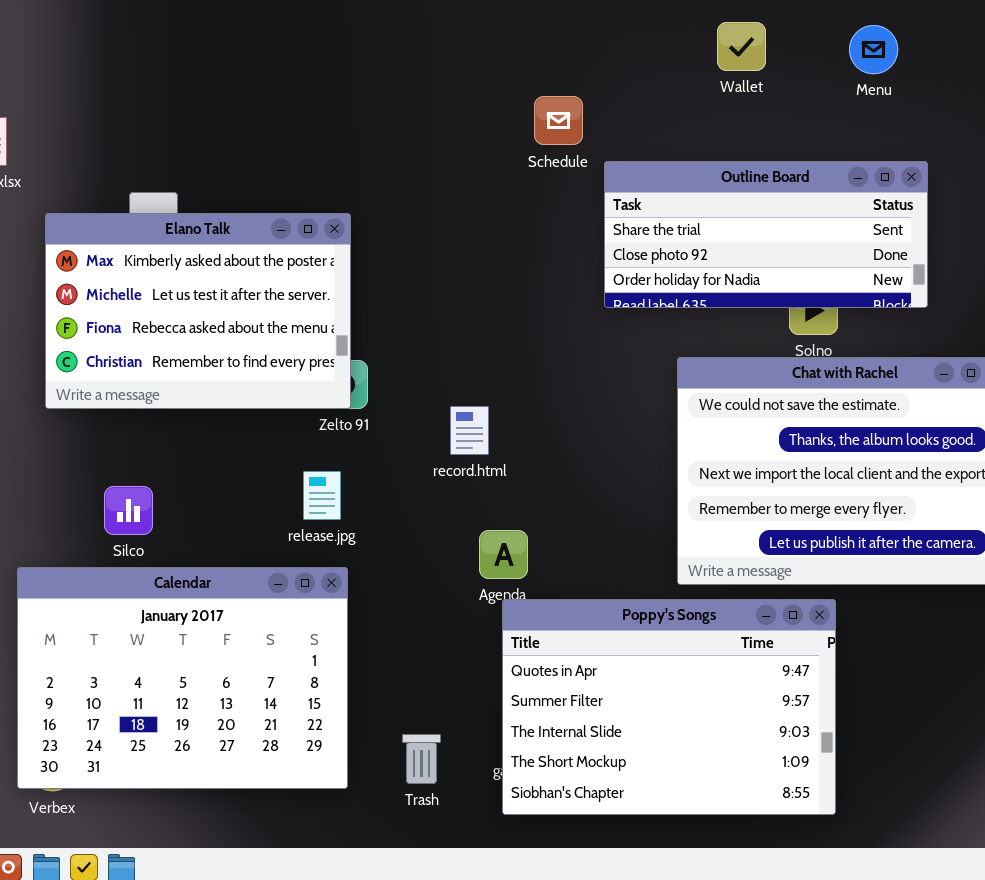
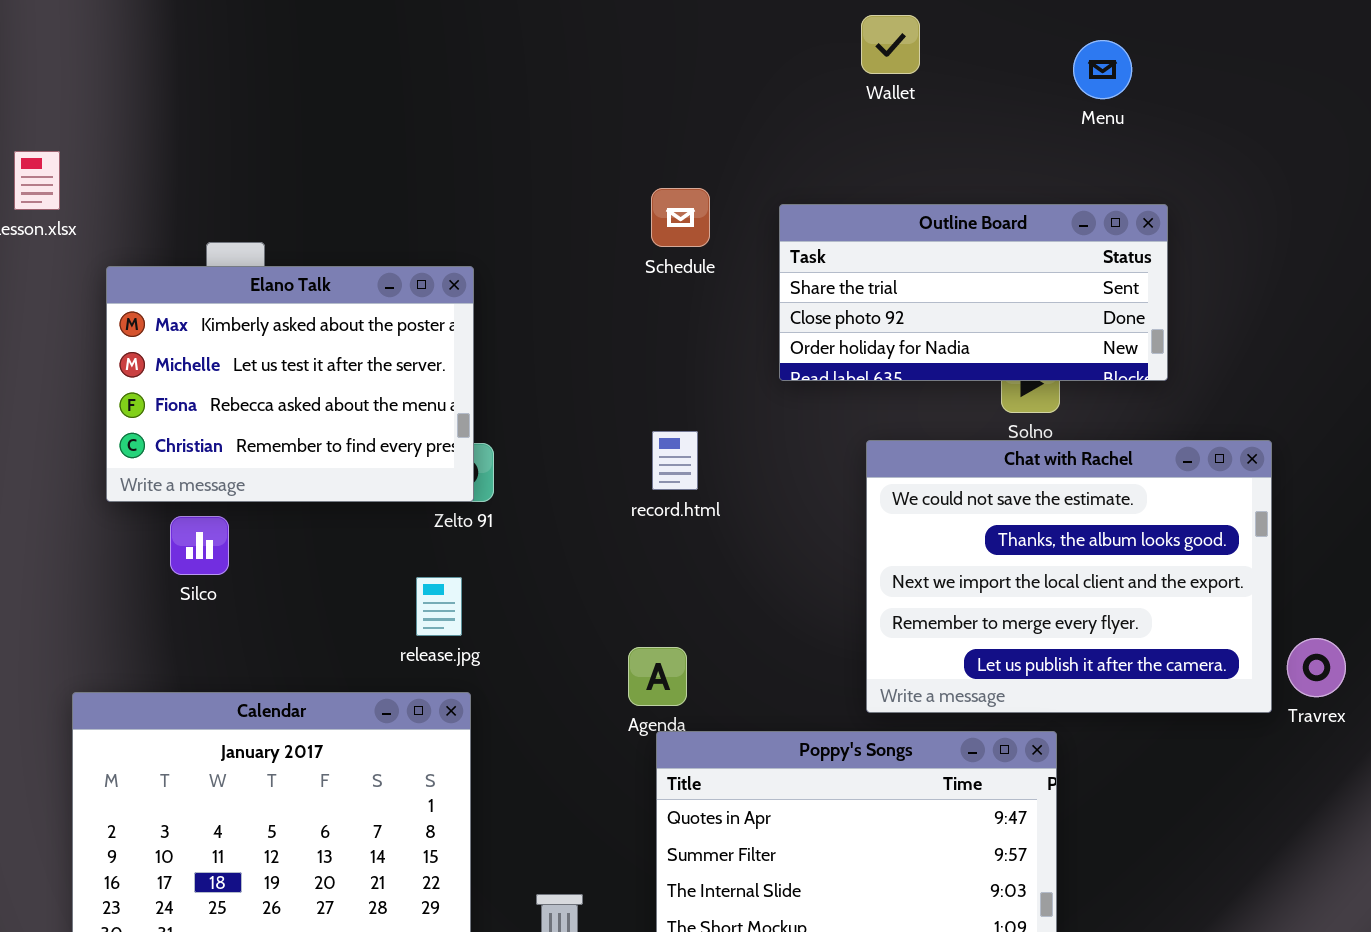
Wallet: [717,22,766,71] -> [861,15,920,74], moved
Schedule: [534,96,583,145] -> [651,188,710,247], moved
record.html: [450,406,489,455] -> [652,431,698,490], moved
Silco: [104,486,153,535] -> [170,516,229,575], moved

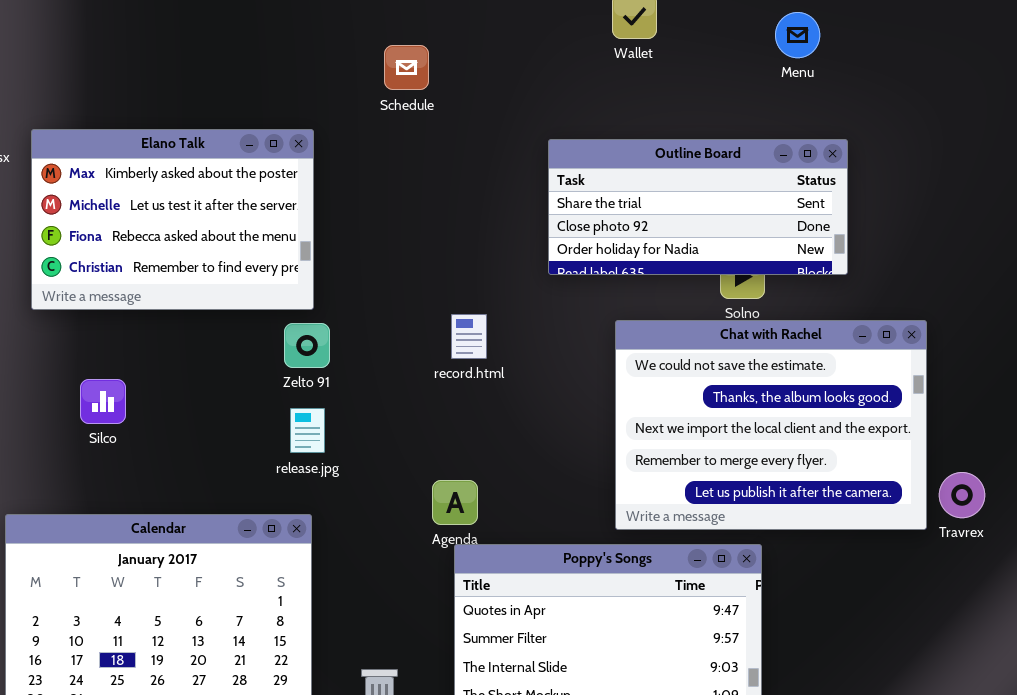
Schedule: [651,188,710,247] -> [384,45,429,90], moved
Elano Talk: [106,266,474,502] -> [31,129,314,310], moved
release.jpg: [416,577,462,636] -> [290,408,325,453], moved

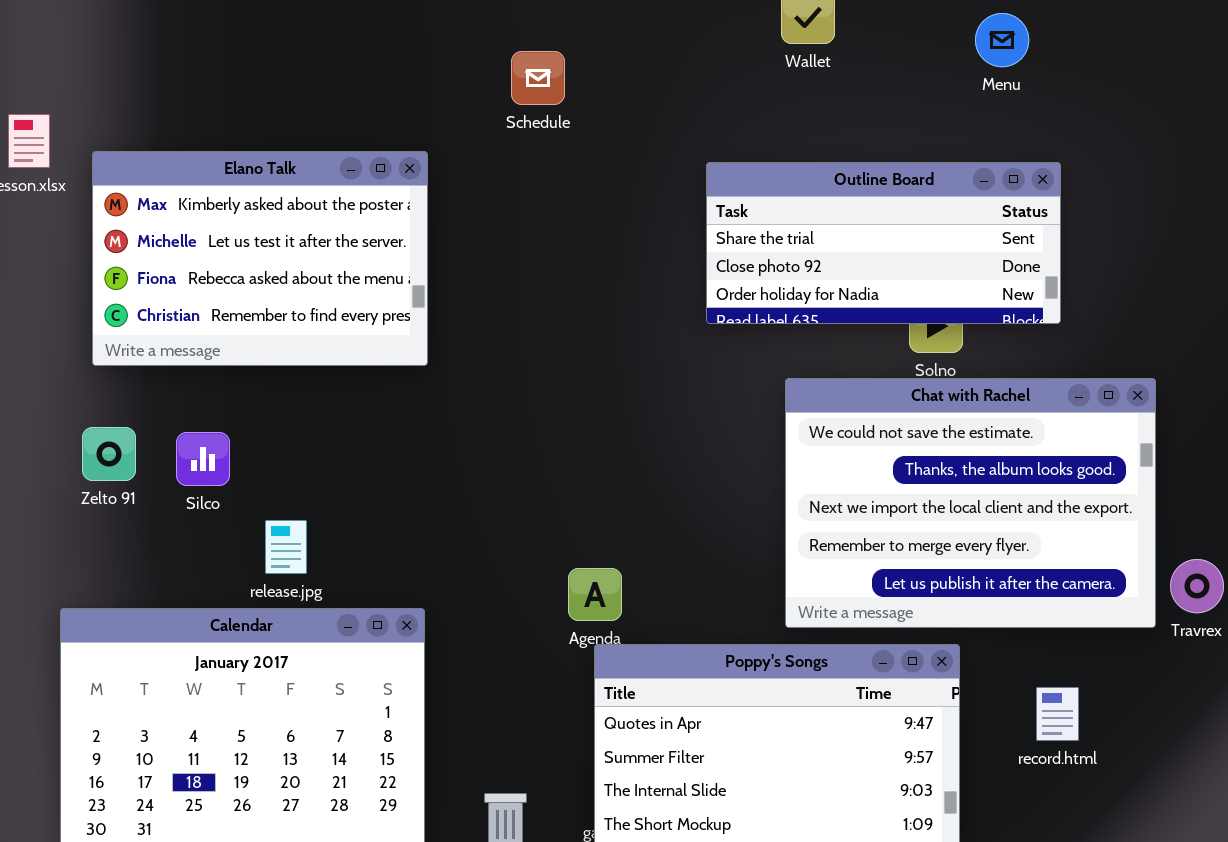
record.html: [451,314,487,359] -> [1036,687,1079,741], moved
Zelto 91: [284,323,330,368] -> [82,427,136,481], moved
Silco: [80,379,126,424] -> [176,432,230,486], moved
release.jpg: [290,408,325,453] -> [265,520,307,574], moved

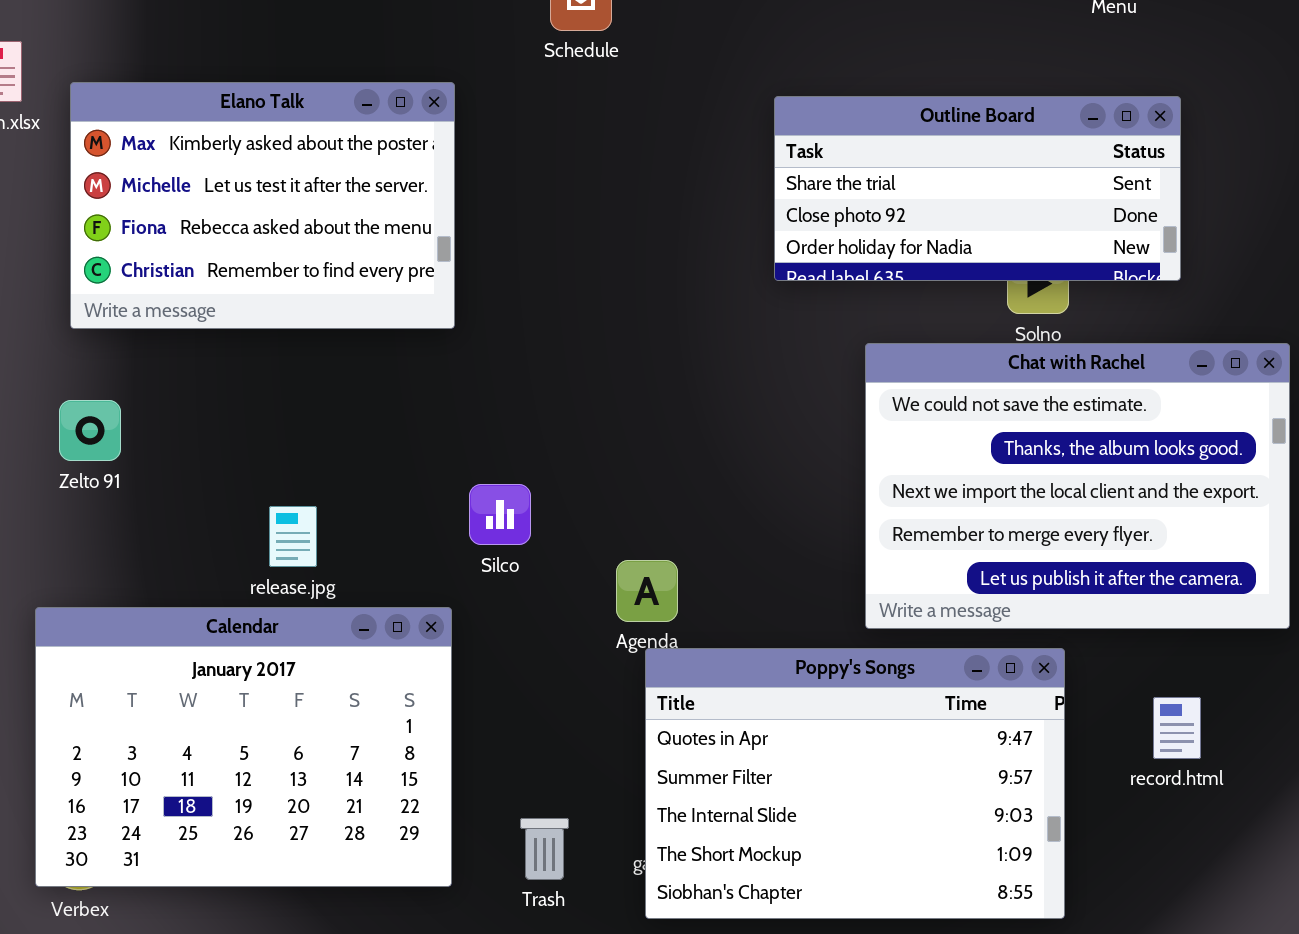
Silco: [176,432,230,486] -> [469,484,531,545], moved

